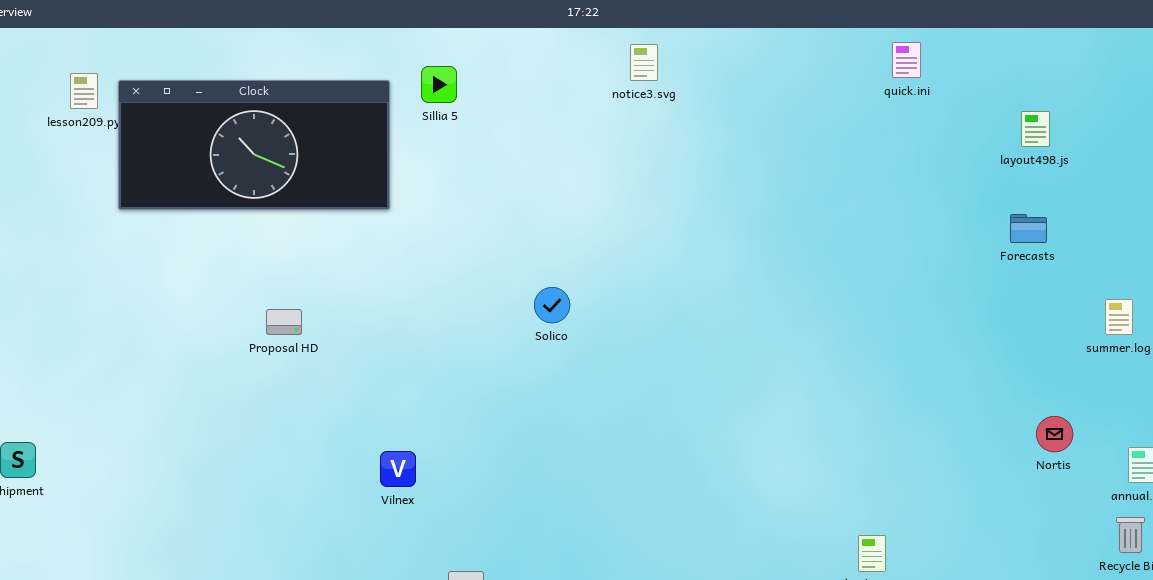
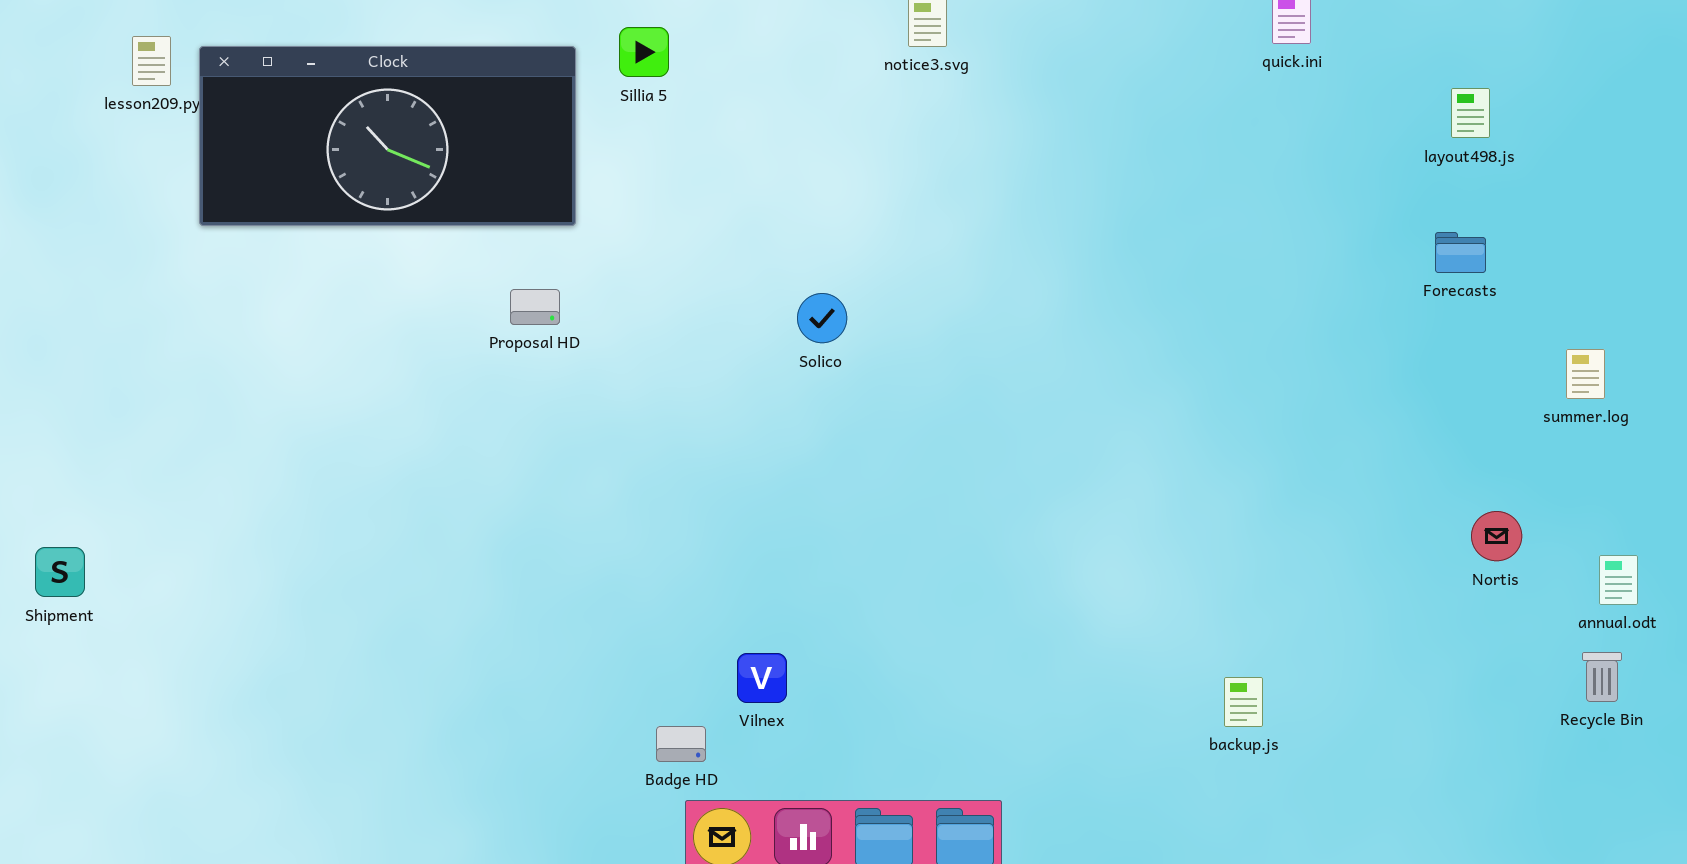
Solico: [534,287,570,323] -> [797,293,847,343], moved
Proposal HD: [266,309,302,335] -> [510,289,560,325], moved
Vilnex: [380,451,416,487] -> [737,653,787,703], moved

